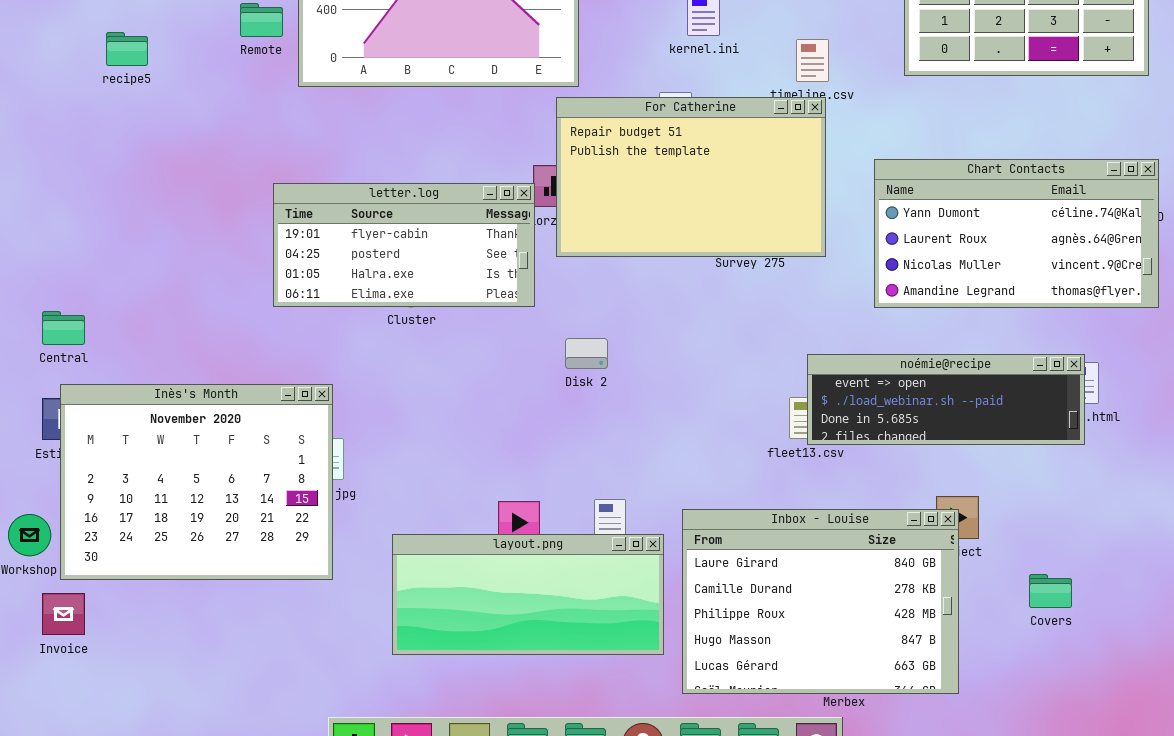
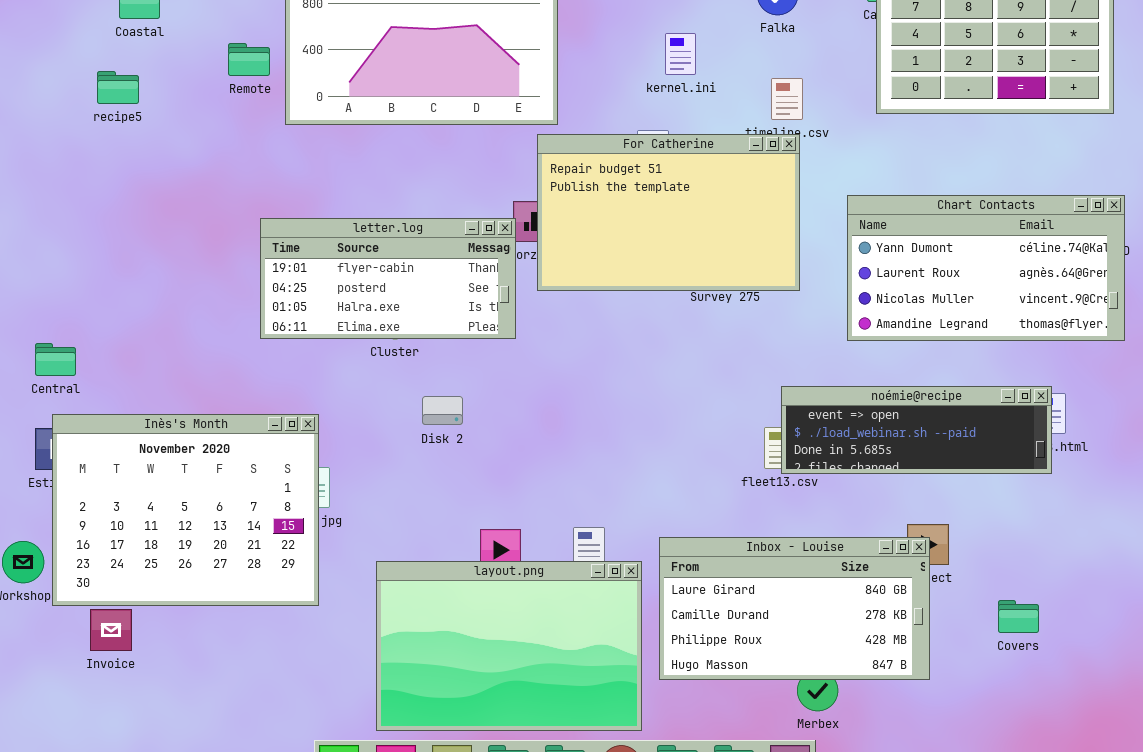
Disk 2: [565,338,608,369] -> [422,396,463,425], moved
Inbox - Louise: [682,509,959,694] -> [659,537,930,680], resized
layout.png: [392,534,664,655] -> [376,561,642,731], resized
Invoice: [42,593,85,635] -> [90,609,132,651], moved

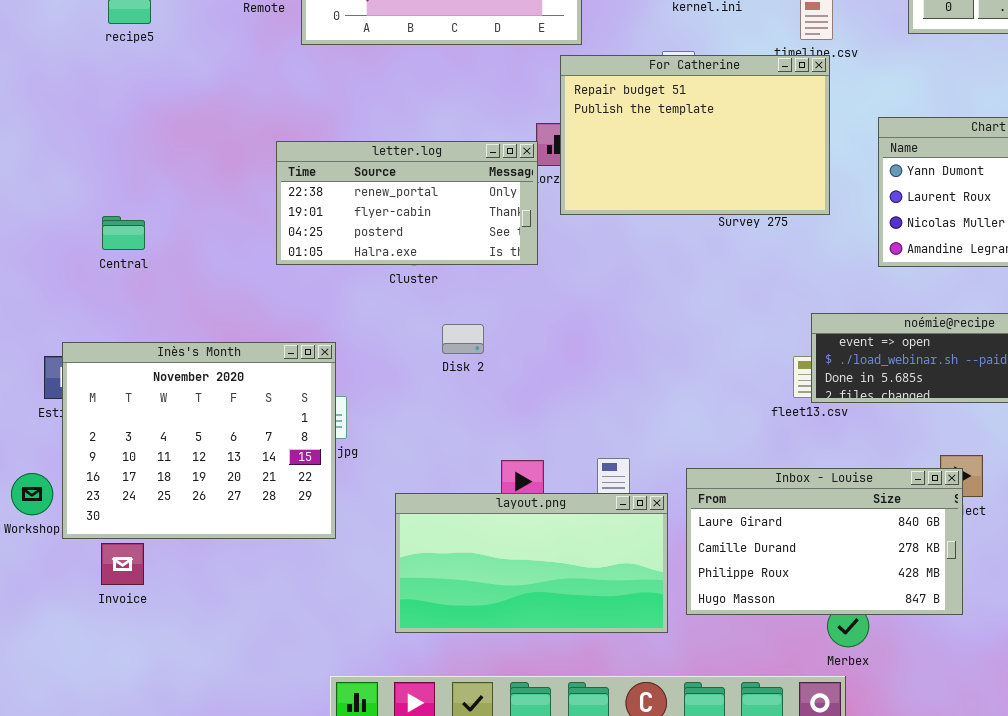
letter.log: [260,218,516,339] -> [276,141,538,265], scrolled up 1 row
Central: [35,343,76,376] -> [102,216,145,250], moved
layout.png: [376,561,642,731] -> [395,493,668,633], resized

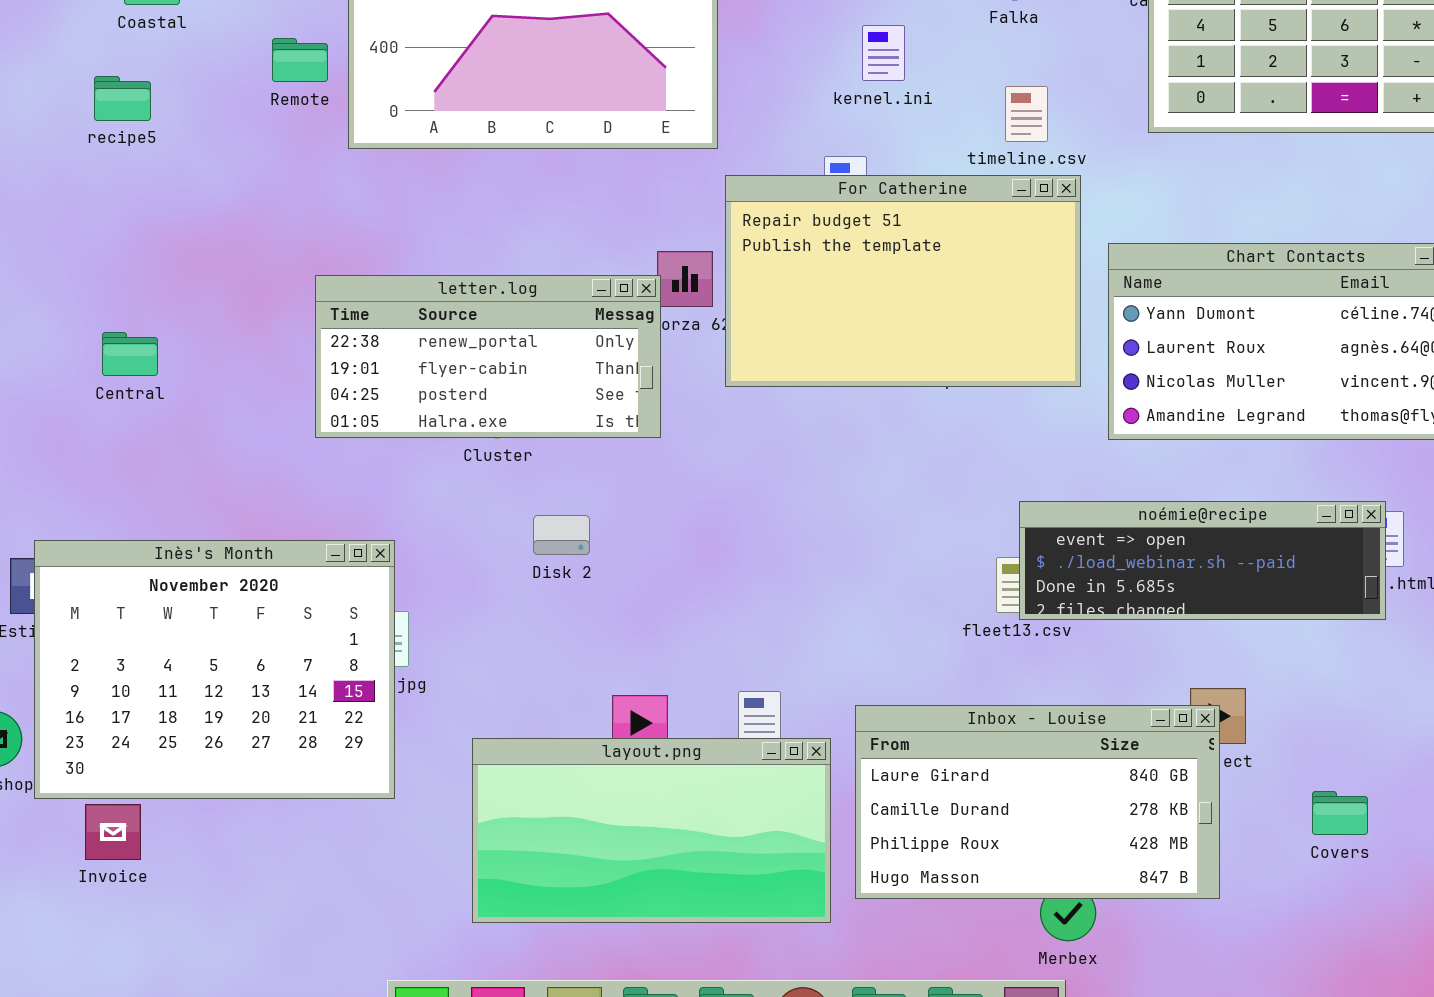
For Catherine: [560,55,830,215] -> [725,175,1081,387], moved
Central: [102,216,145,250] -> [102,332,158,376], moved

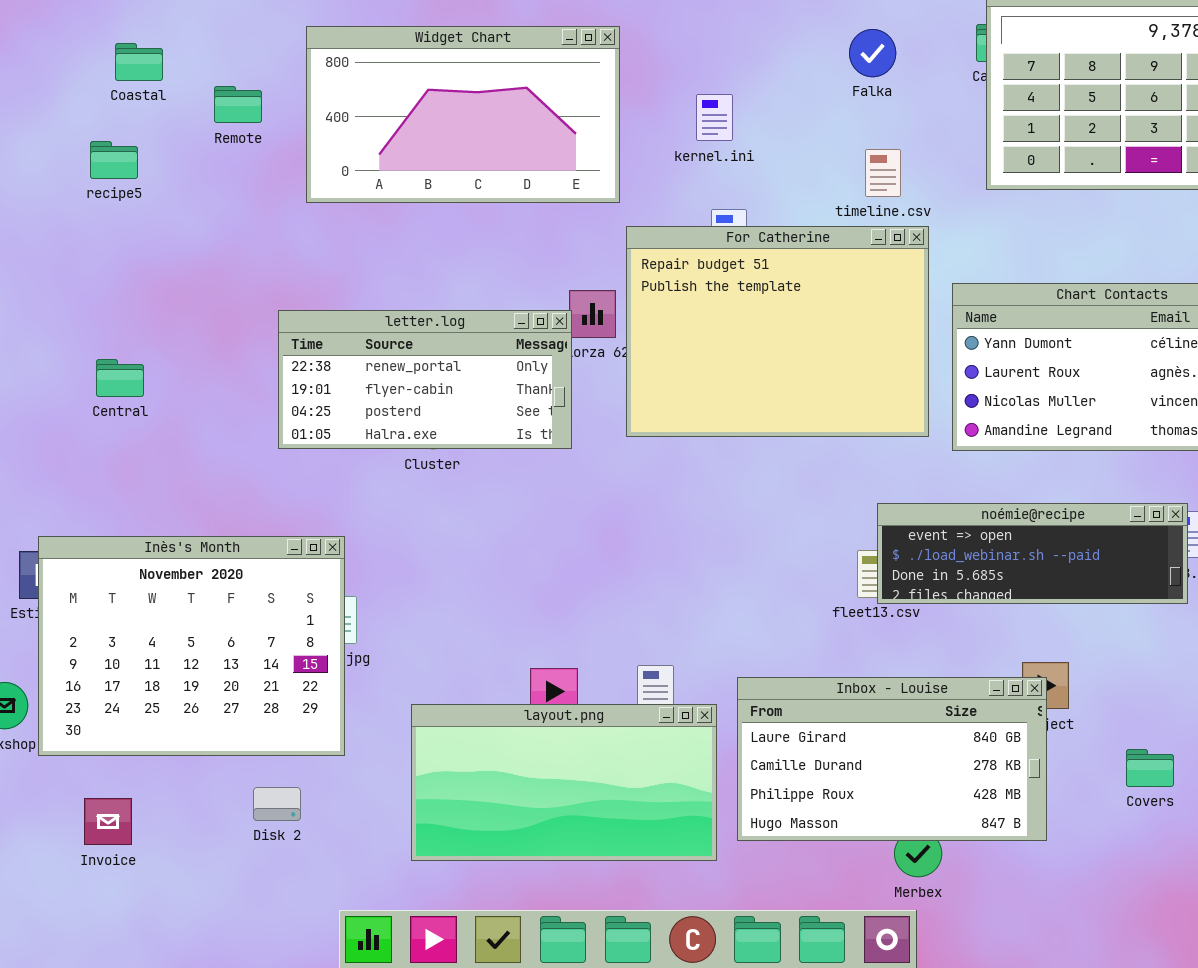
kernel.ini: [862,25,905,81] -> [696,94,733,141], moved
Remote: [272,38,328,82] -> [214,86,262,123], moved
For Catherine: [725,175,1081,387] -> [626,226,929,437], resized
Disk 2: [533,515,590,555] -> [253,787,301,821], moved
Invoice: [85,804,141,860] -> [84,798,132,845], moved

